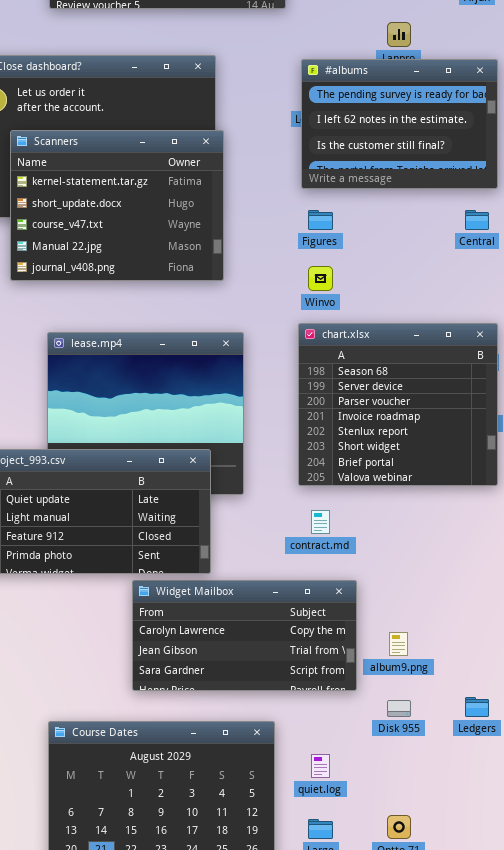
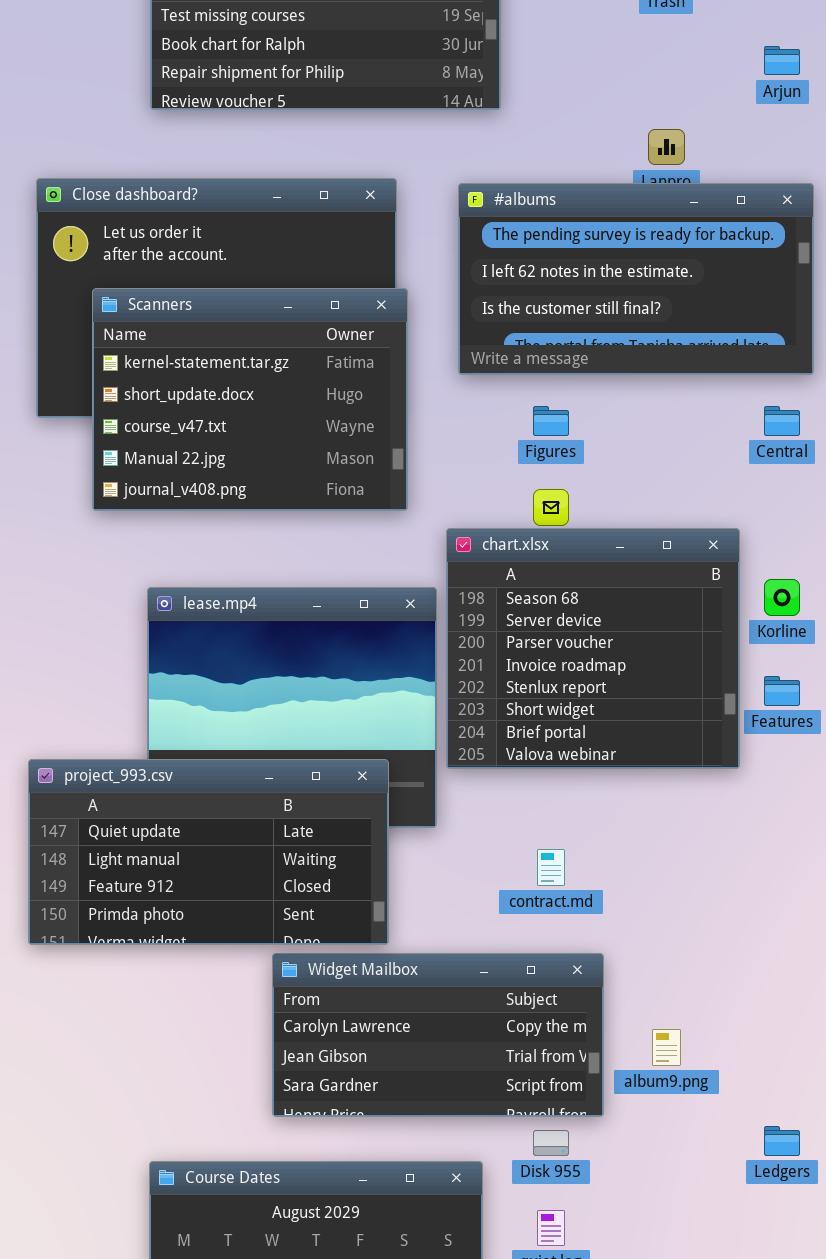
#albums: [301,59,498,189] -> [458,183,814,375], resized
chart.xlsx: [298,323,498,486] -> [446,528,740,769], moved
Disk 955: [387,700,411,717] -> [533,1130,569,1156], moved

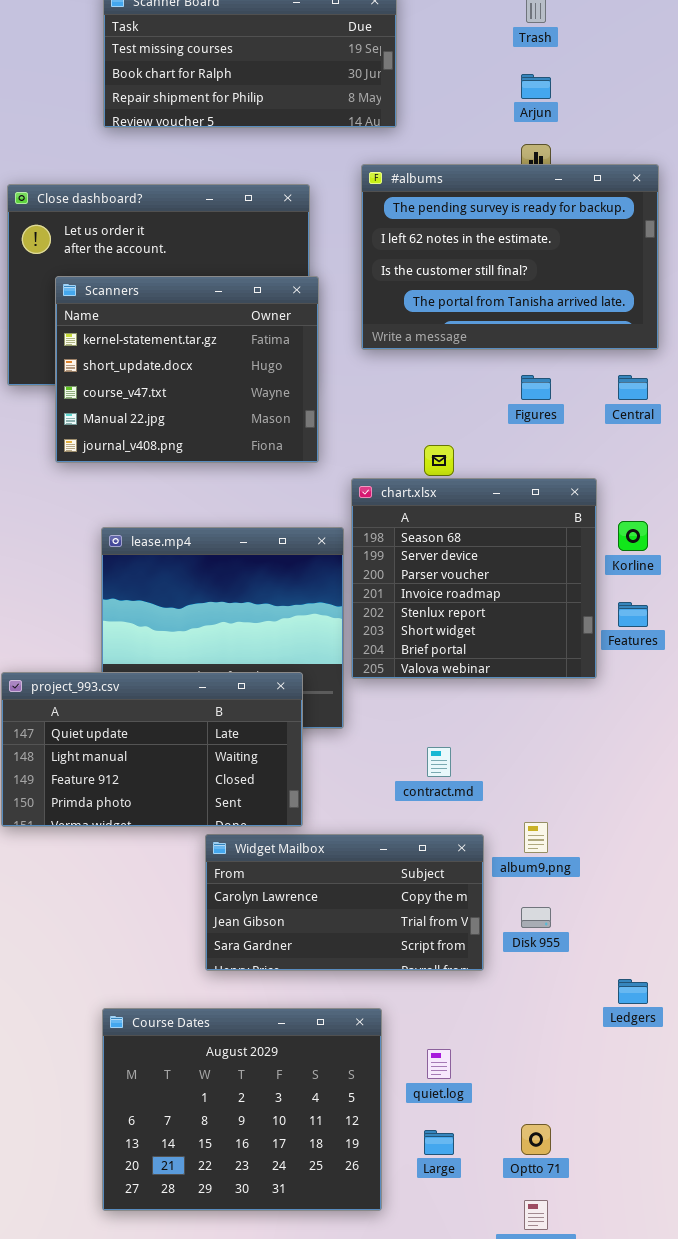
Arjun: [764,46,800,75] -> [521,74,551,99], moved
#albums: [458,183,814,375] -> [361,164,659,350], resized
Figures: [533,406,569,436] -> [521,375,551,400], moved
album9.png: [652,1029,681,1066] -> [524,822,548,853], moved
Disk 955: [533,1130,569,1156] -> [521,907,551,928], moved

